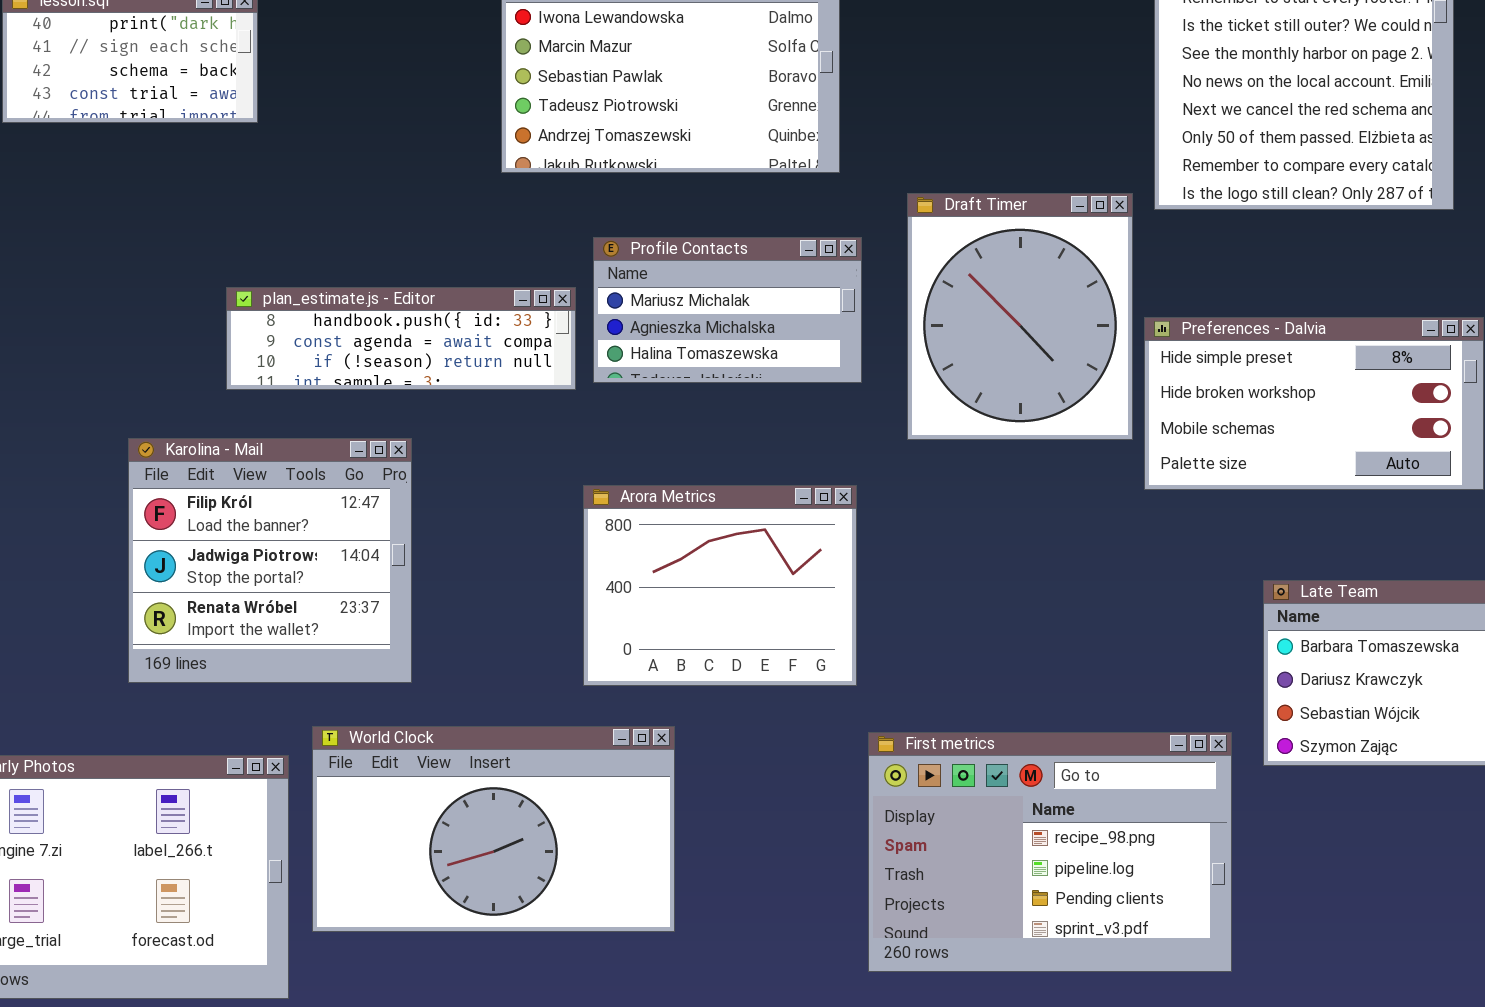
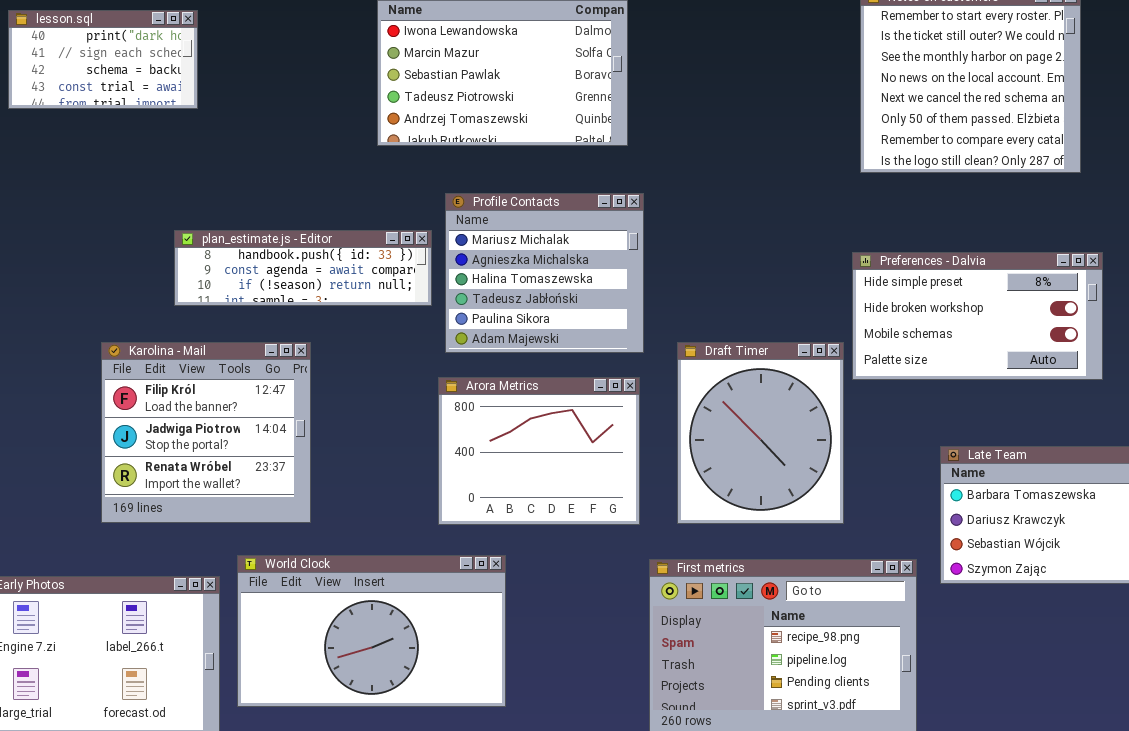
Draft Timer: [907,193,1133,440] -> [677,342,844,524], moved
Profile Contacts: [593,237,862,383] -> [445,193,644,353], resized

